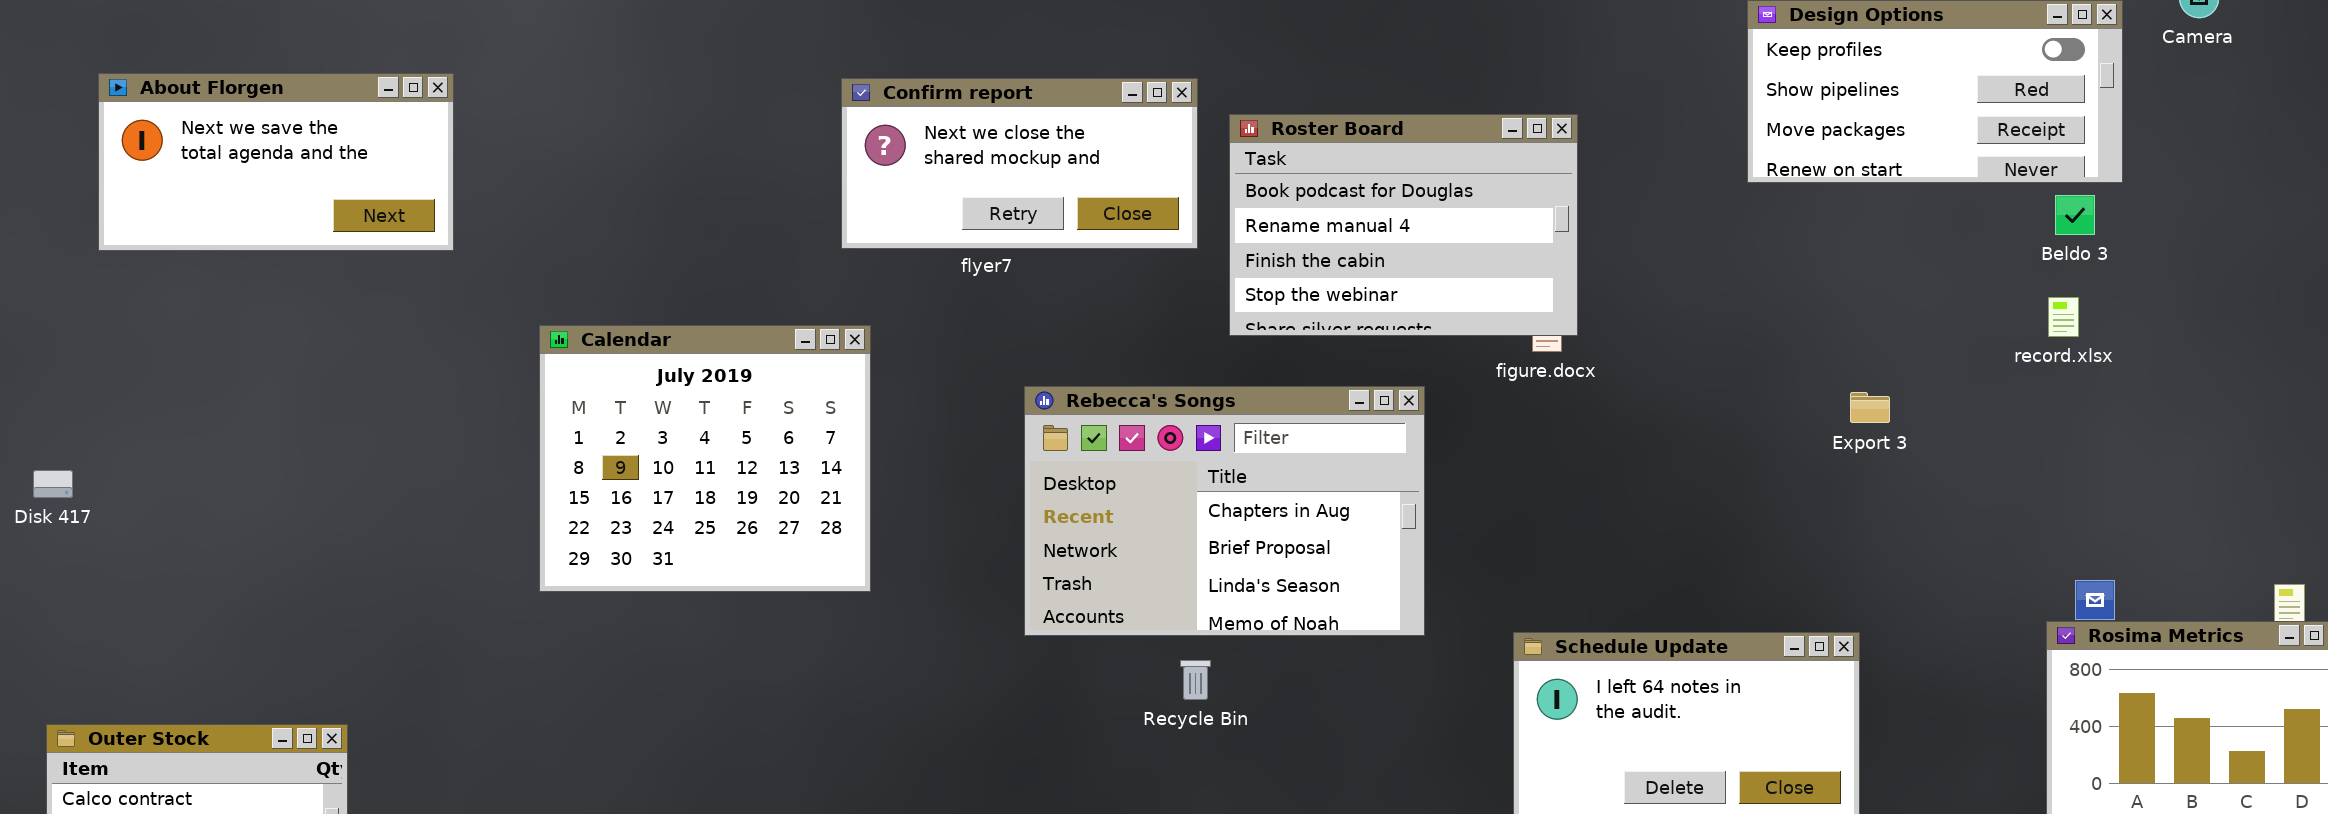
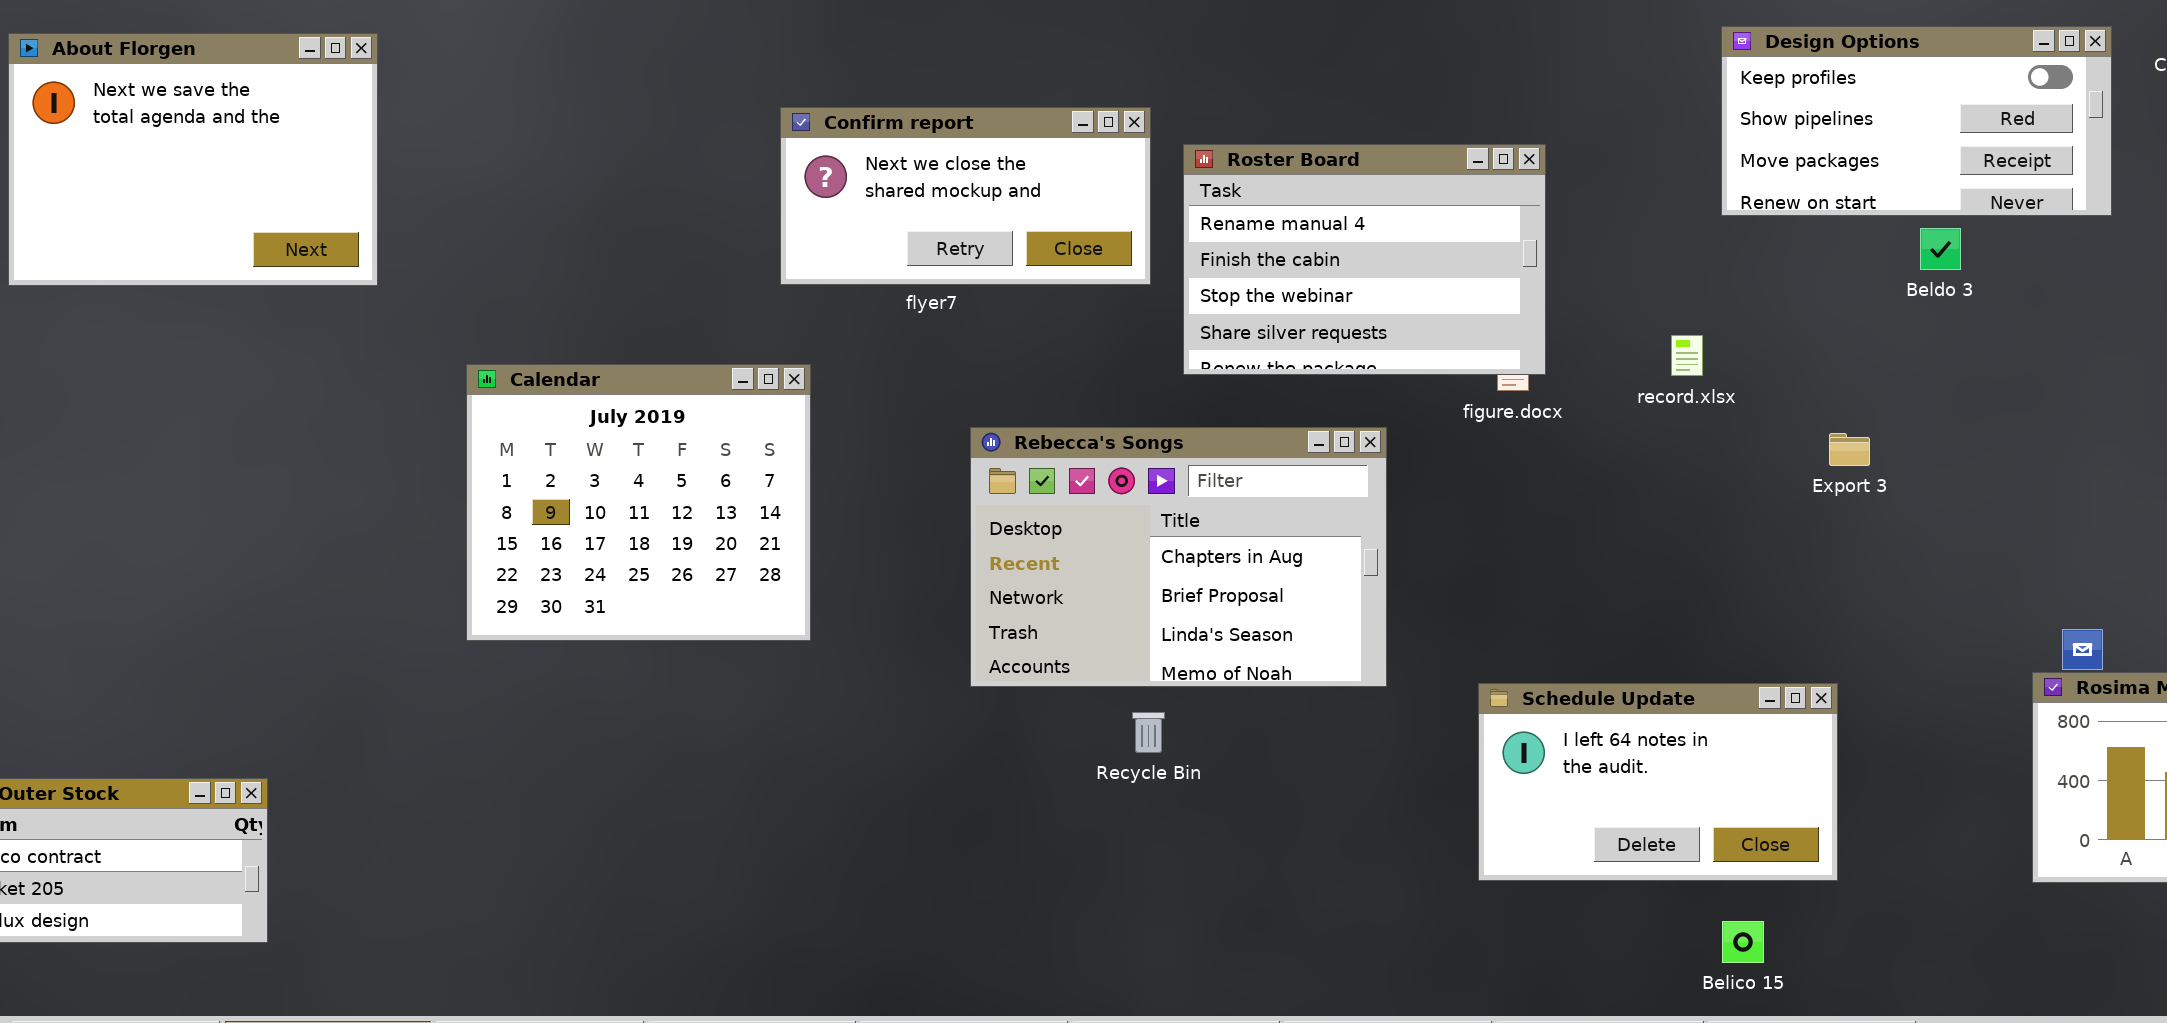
About Florgen: [98,73,454,251] -> [8,33,378,286], resized
Roster Board: [1229,114,1578,336] -> [1183,144,1546,375], scrolled down 1 row
Beldo 3: [2055,195,2095,235] -> [1920,228,1961,270], moved
record.xlsx: [2048,297,2079,337] -> [1671,335,1703,376], moved

